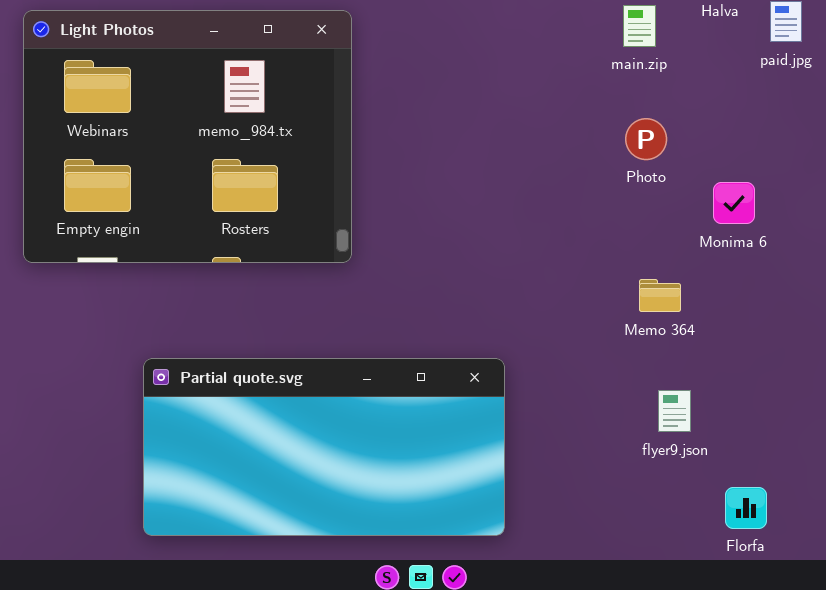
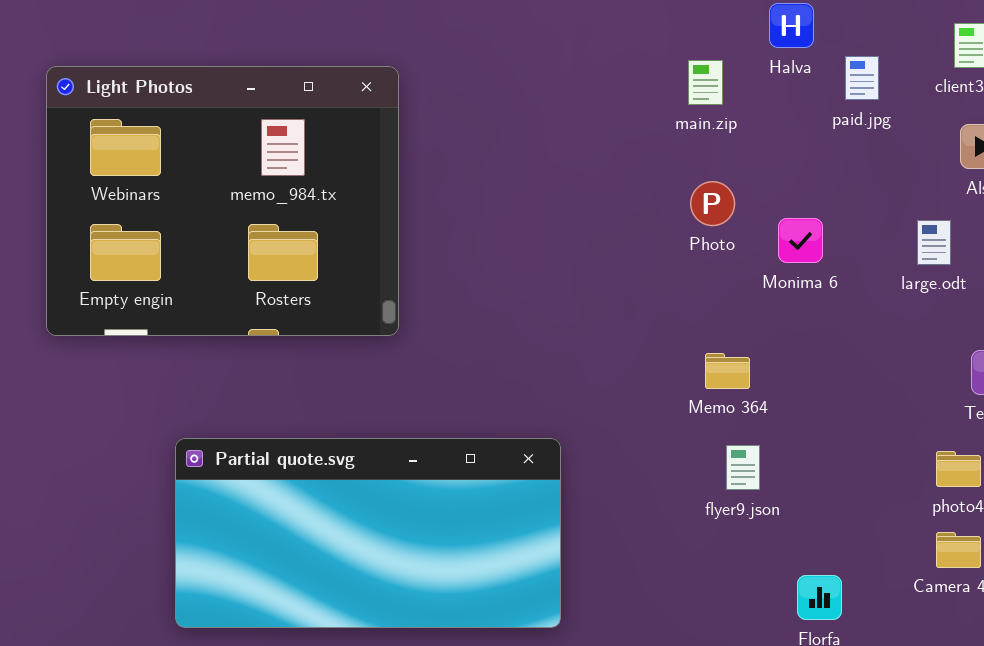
Monima 6: [713,182,755,224] -> [778,218,823,263], moved
flyer9.json: [658,390,691,432] -> [726,445,760,490], moved

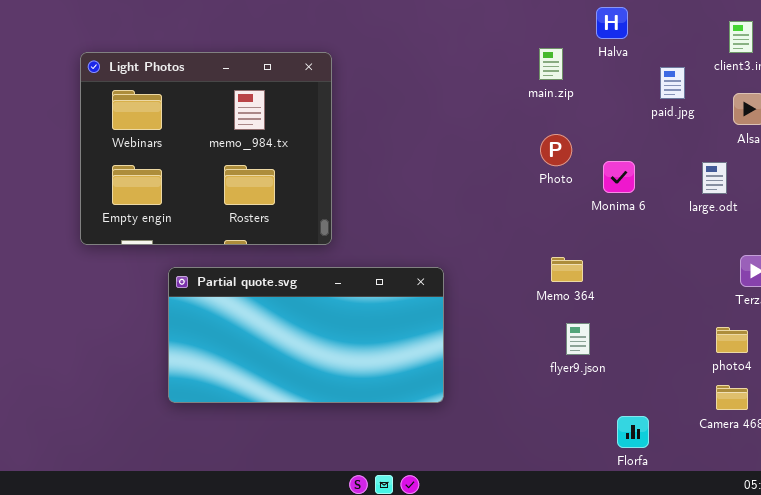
paid.jpg: [845,56,879,100] -> [660,67,685,99], moved
Partial quote.svg: [175,438,561,628] -> [168,267,444,403], moved

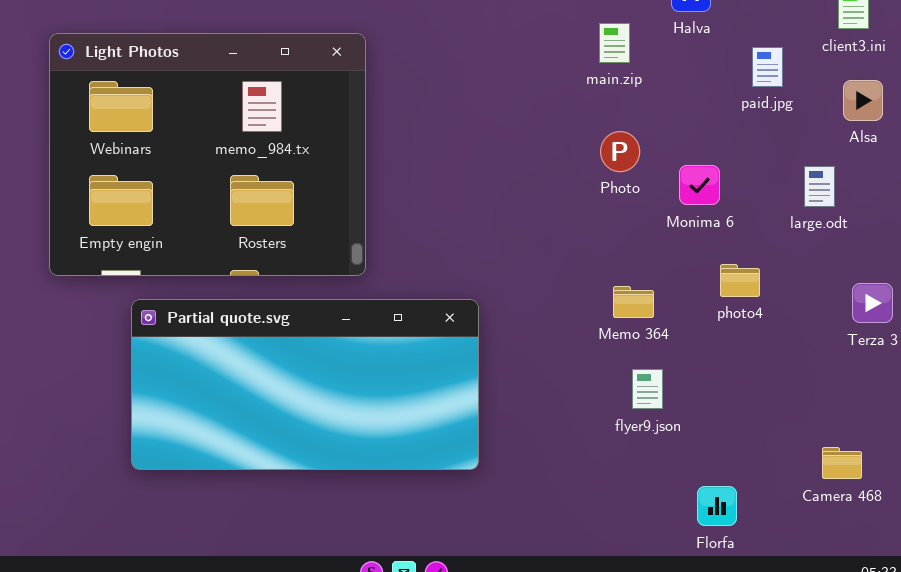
Light Photos: [80,52,332,245] -> [49,33,366,276], moved
photo4: [716,327,748,353] -> [720,264,760,297], moved

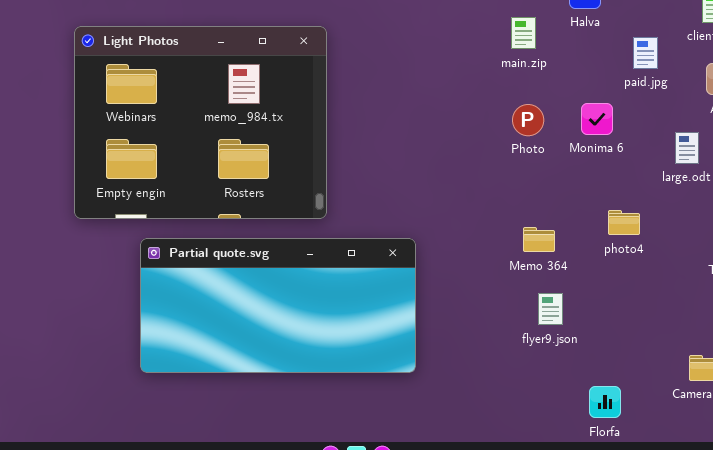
Monima 6: [679,165,720,205] -> [581,103,613,135], moved

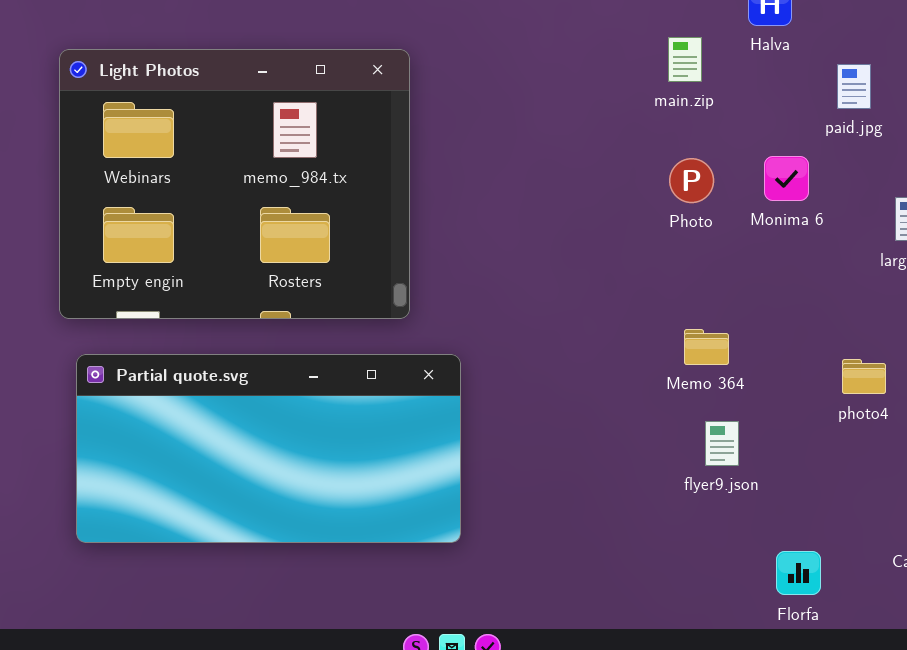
photo4: [608,210,640,235] -> [842,359,886,394], moved
Partial quote.svg: [140,238,416,373] -> [76,354,461,543], moved

